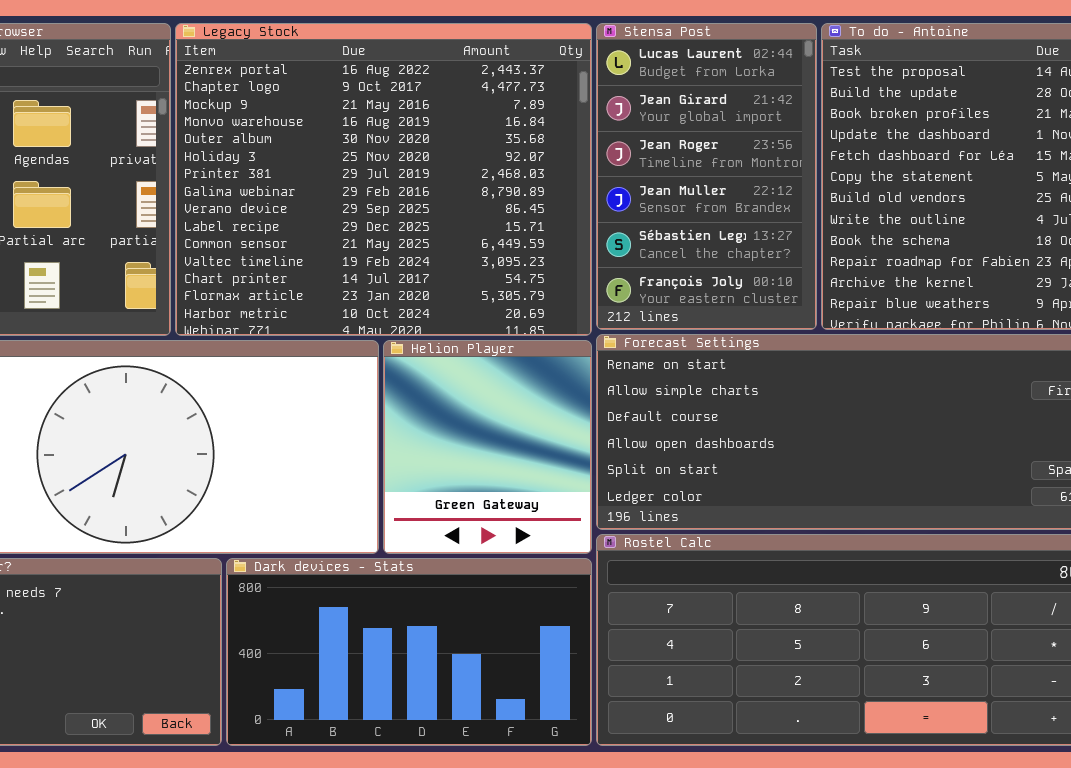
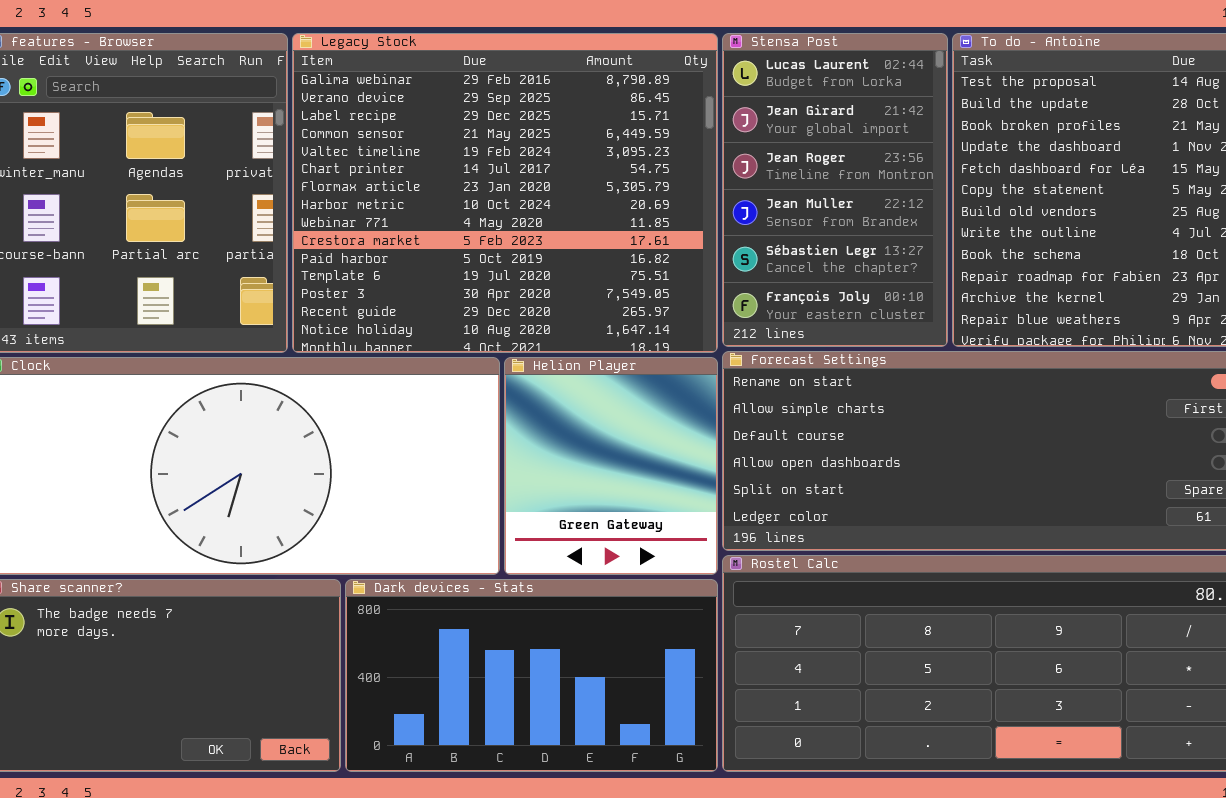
Legacy Stock: [175,23,592,336] -> [292,33,718,353], scrolled down 7 rows

